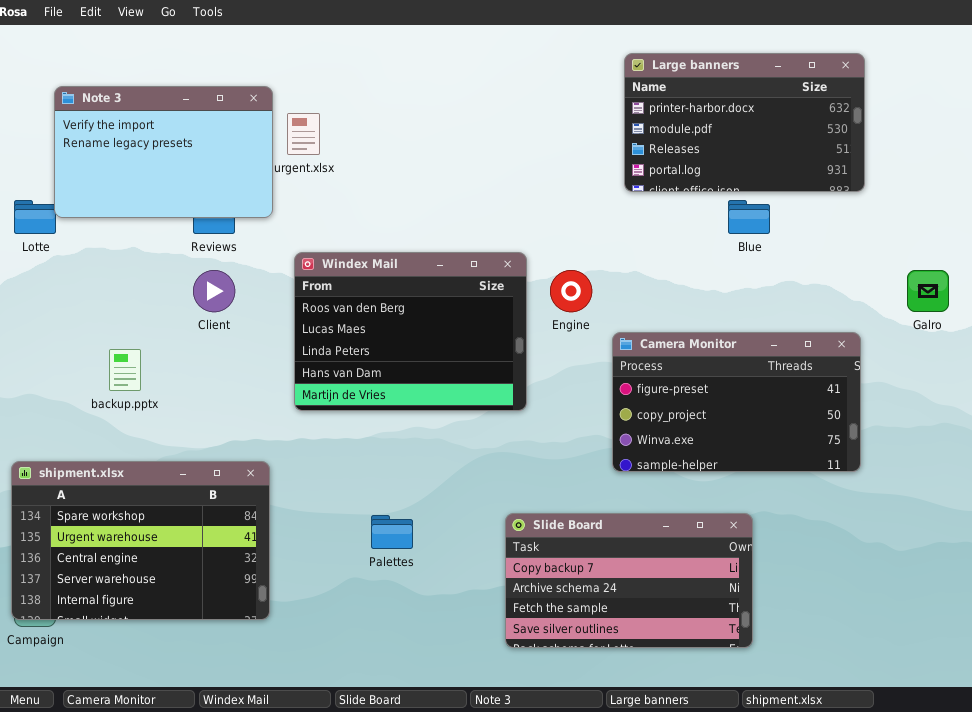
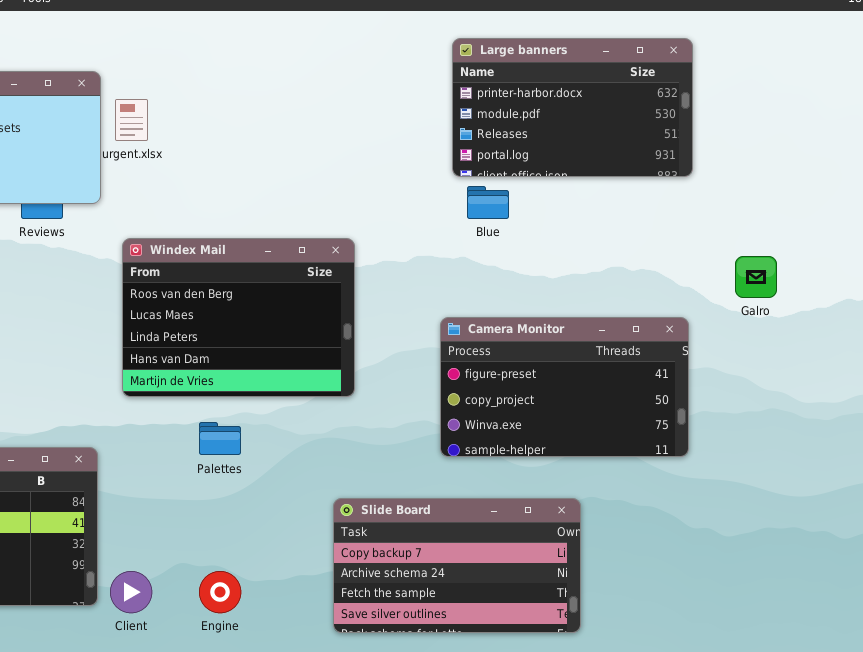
Blue: [728,200,770,234] -> [467,186,509,219], moved
Client: [193,270,235,312] -> [110,571,152,613], moved
Engine: [550,270,592,312] -> [199,571,241,613], moved
Palettes: [371,515,413,549] -> [199,422,241,455], moved

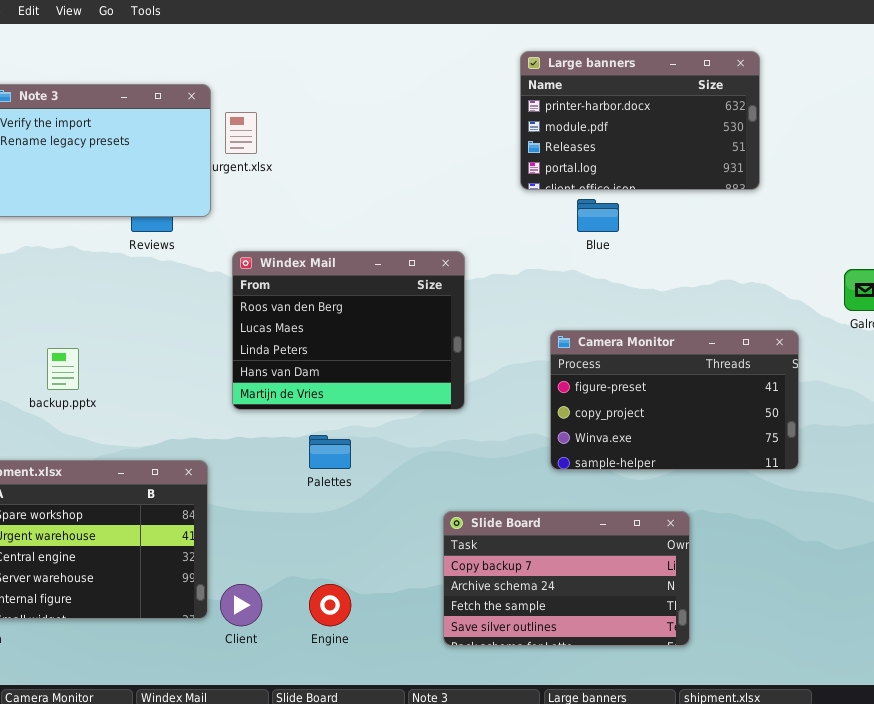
Large banners: [452,38,693,177] -> [520,51,760,190], moved

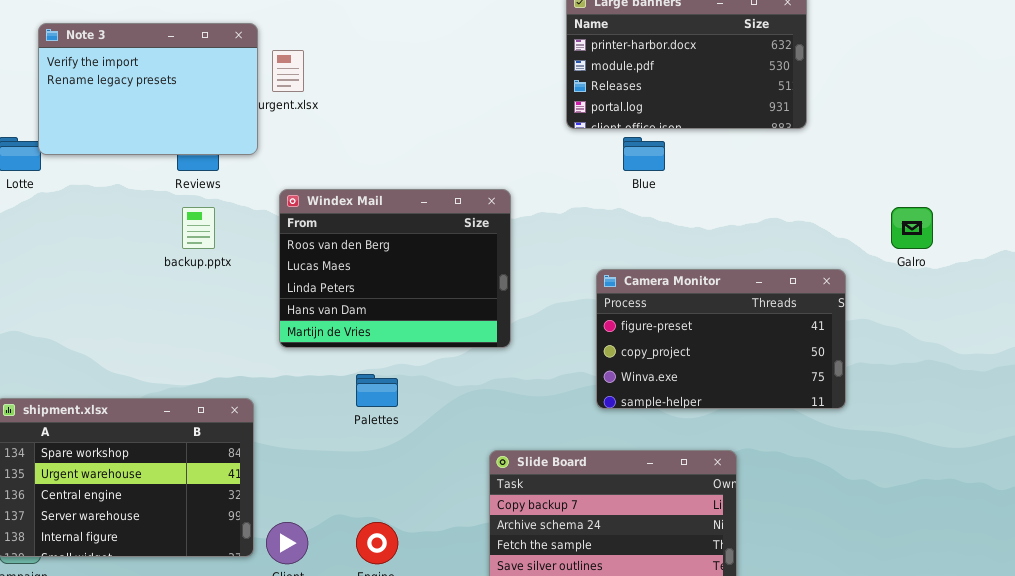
backup.pptx: [47,348,79,390] -> [182,207,215,249], moved

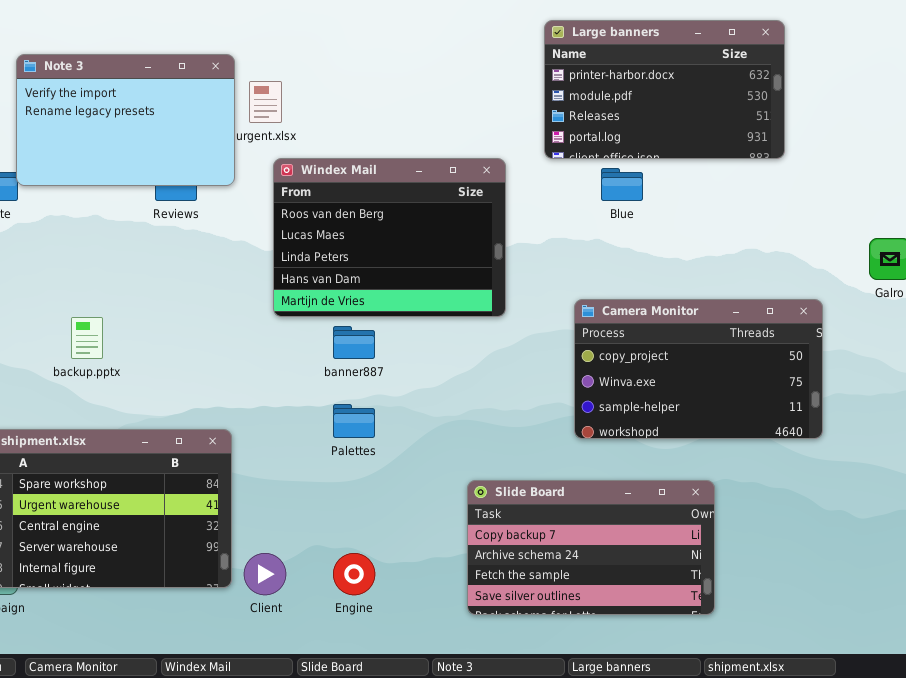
Windex Mail: [279,189,511,348] -> [273,158,506,317], moved
backup.pptx: [182,207,215,249] -> [71,317,103,359], moved
Camera Monitor: [596,269,846,409] -> [574,299,823,439], scrolled down 1 row

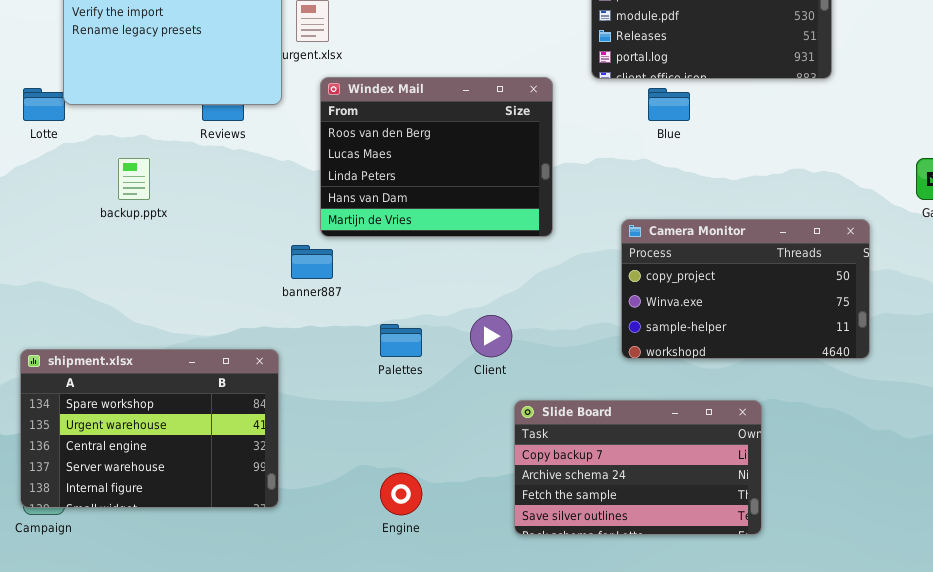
backup.pptx: [71,317,103,359] -> [118,158,150,200], moved
banner887: [333,326,375,359] -> [291,245,333,279], moved
Client: [244,553,286,595] -> [470,315,512,357], moved

